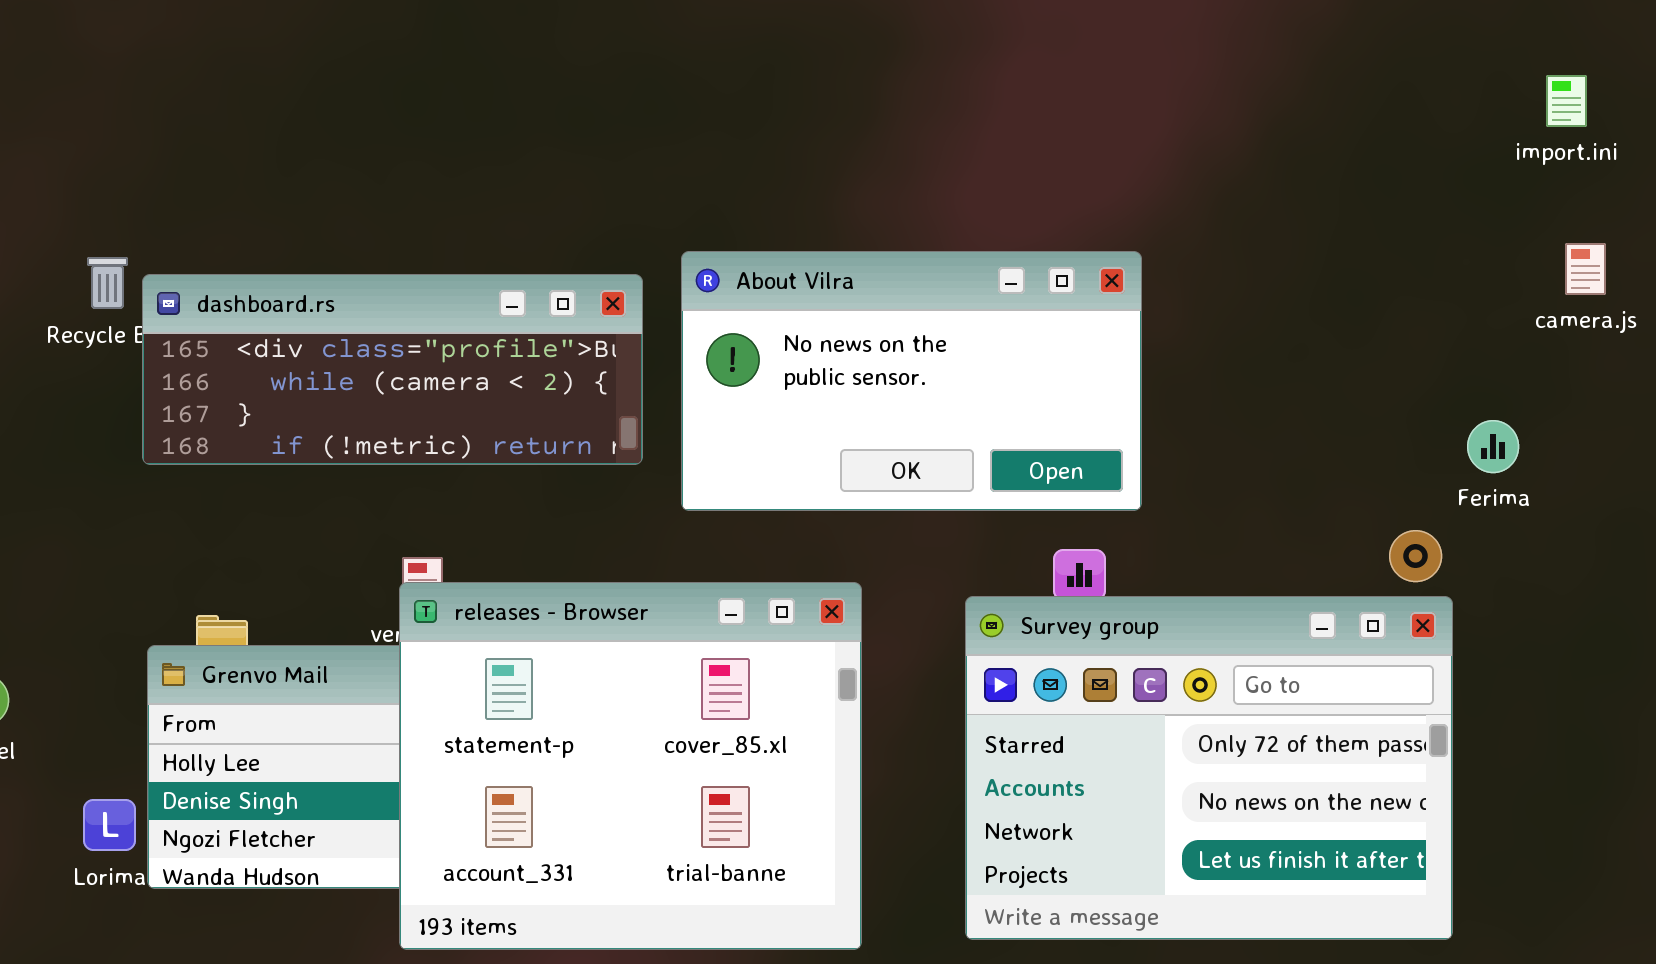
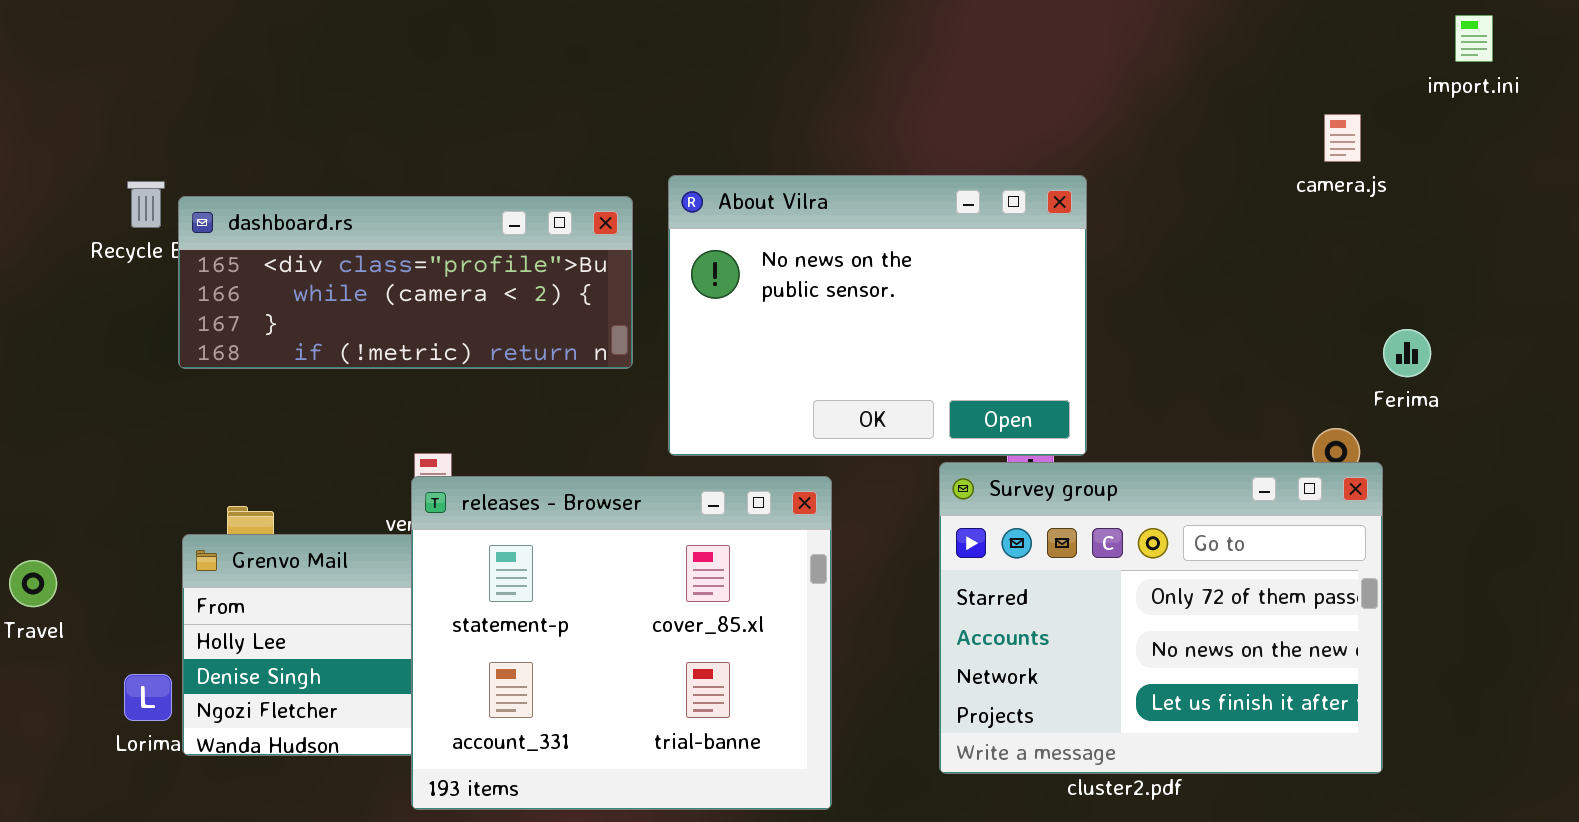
camera.js: [1565,243,1606,295] -> [1324,114,1361,162], moved
About Vilra: [681,251,1142,511] -> [668,175,1087,456], resized
Survey group: [965,596,1453,940] -> [939,462,1383,774], moved

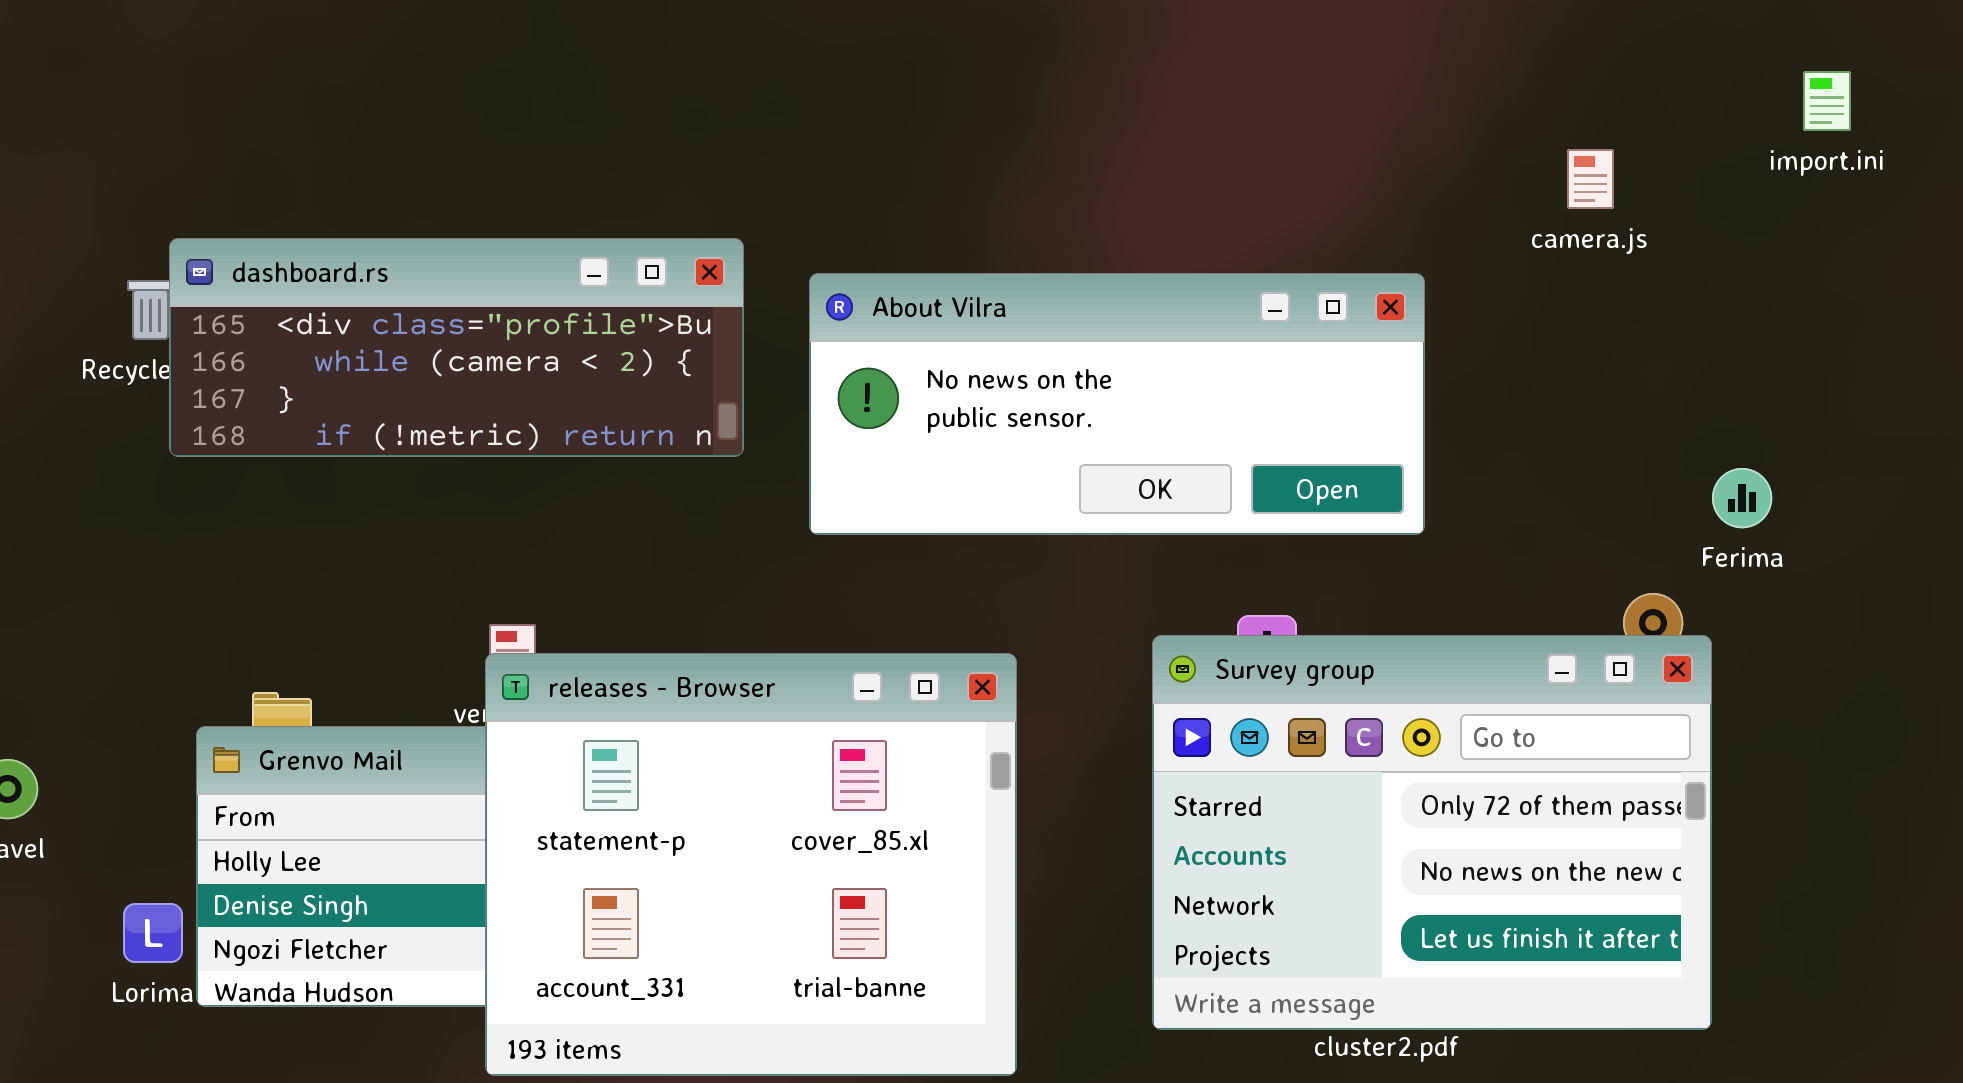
camera.js: [1324,114,1361,162] -> [1567,149,1614,209], moved
About Vilra: [668,175,1087,456] -> [809,273,1425,535], resized
dashboard.rs: [178,196,633,369] -> [169,238,744,457], moved

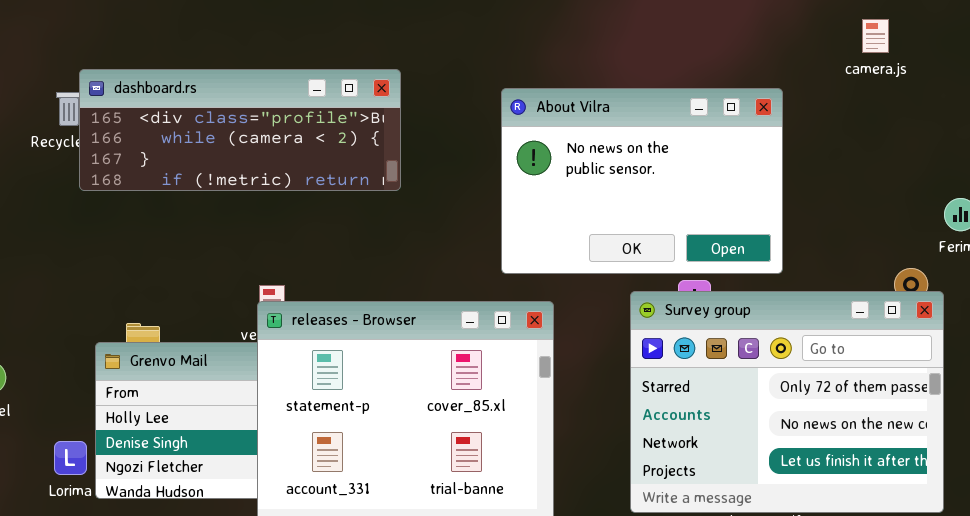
About Vilra: [809,273,1425,535] -> [501,88,783,274], resized

